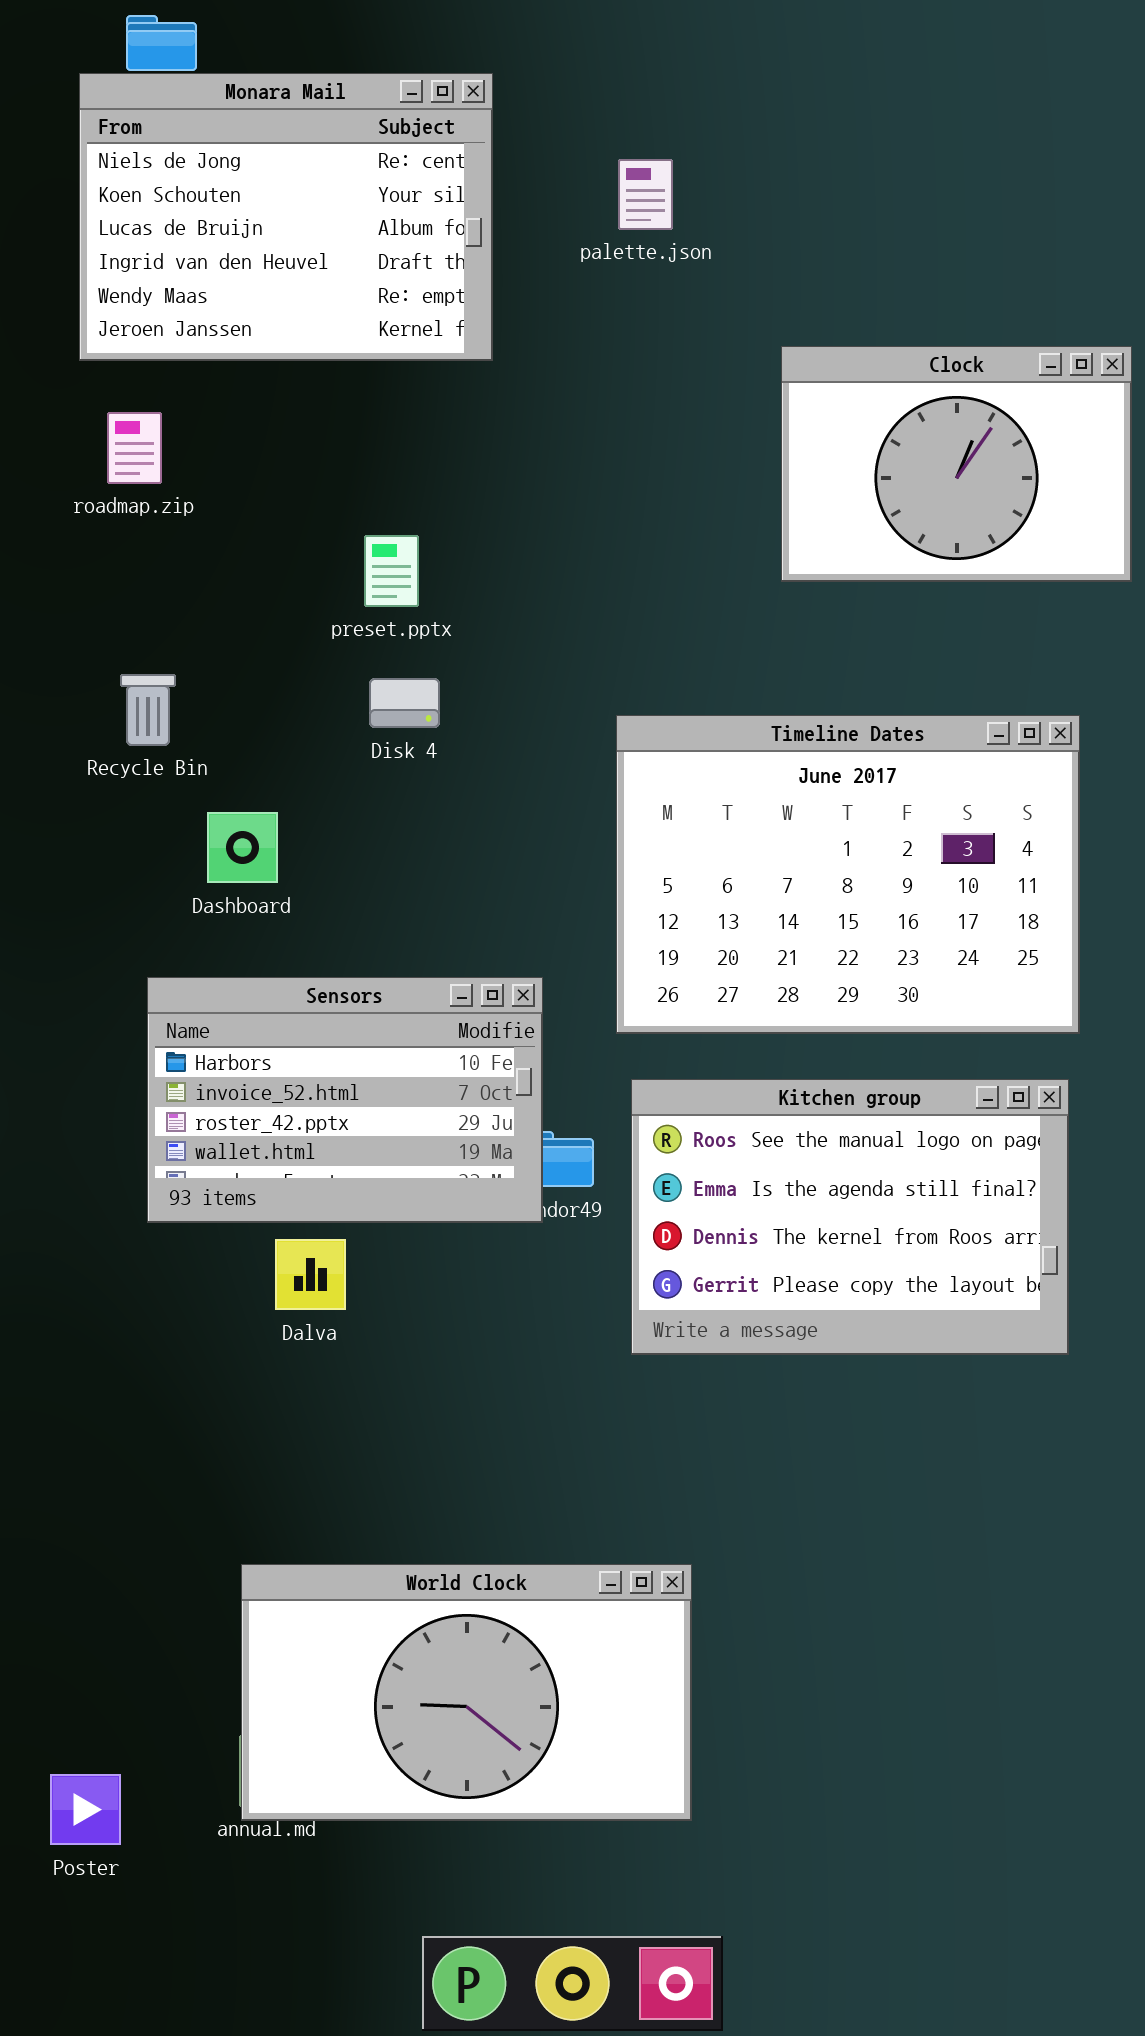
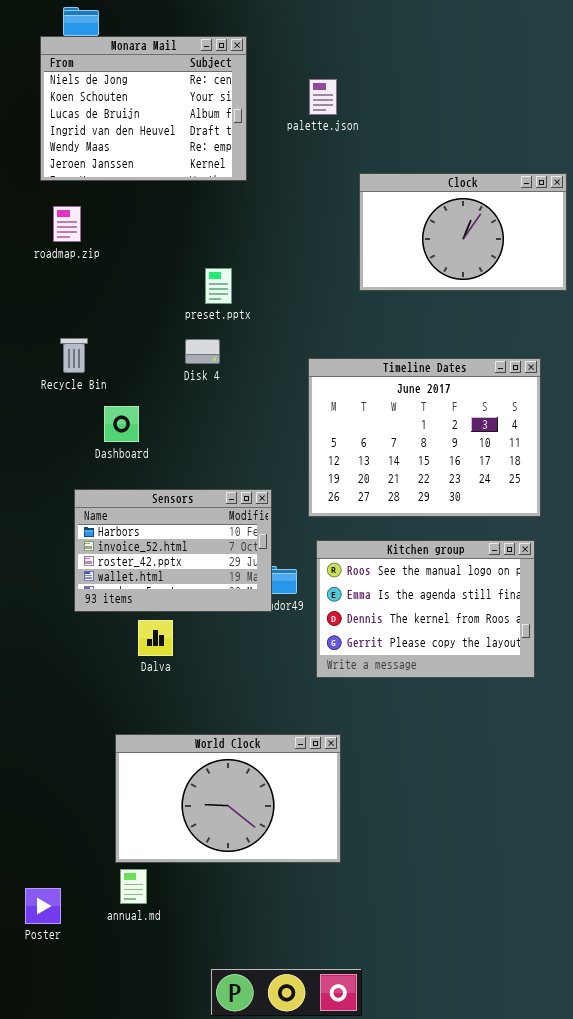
Clock: [781,346,1132,582] -> [359,173,567,291], resized
preset.pptx: [364,535,419,607] -> [205,268,232,304], moved
World Clock: [241,1564,692,1821] -> [115,734,341,863], moved

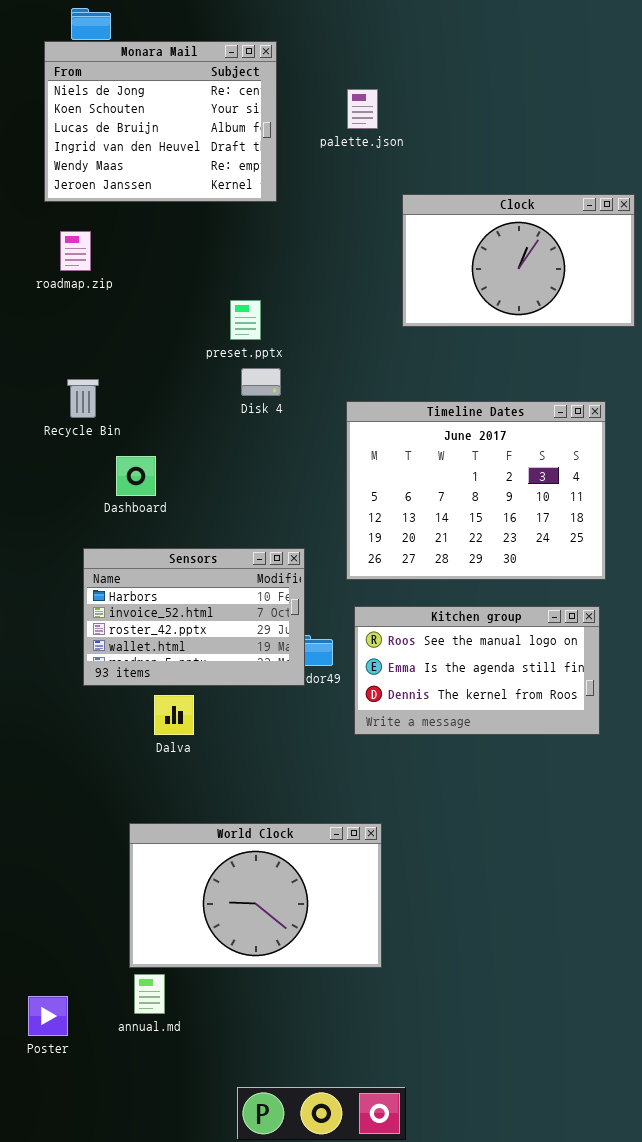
Disk 4: [185,339,220,364] -> [241,368,281,396], moved
Kitchen group: [316,540,535,678] -> [354,606,600,735], resized

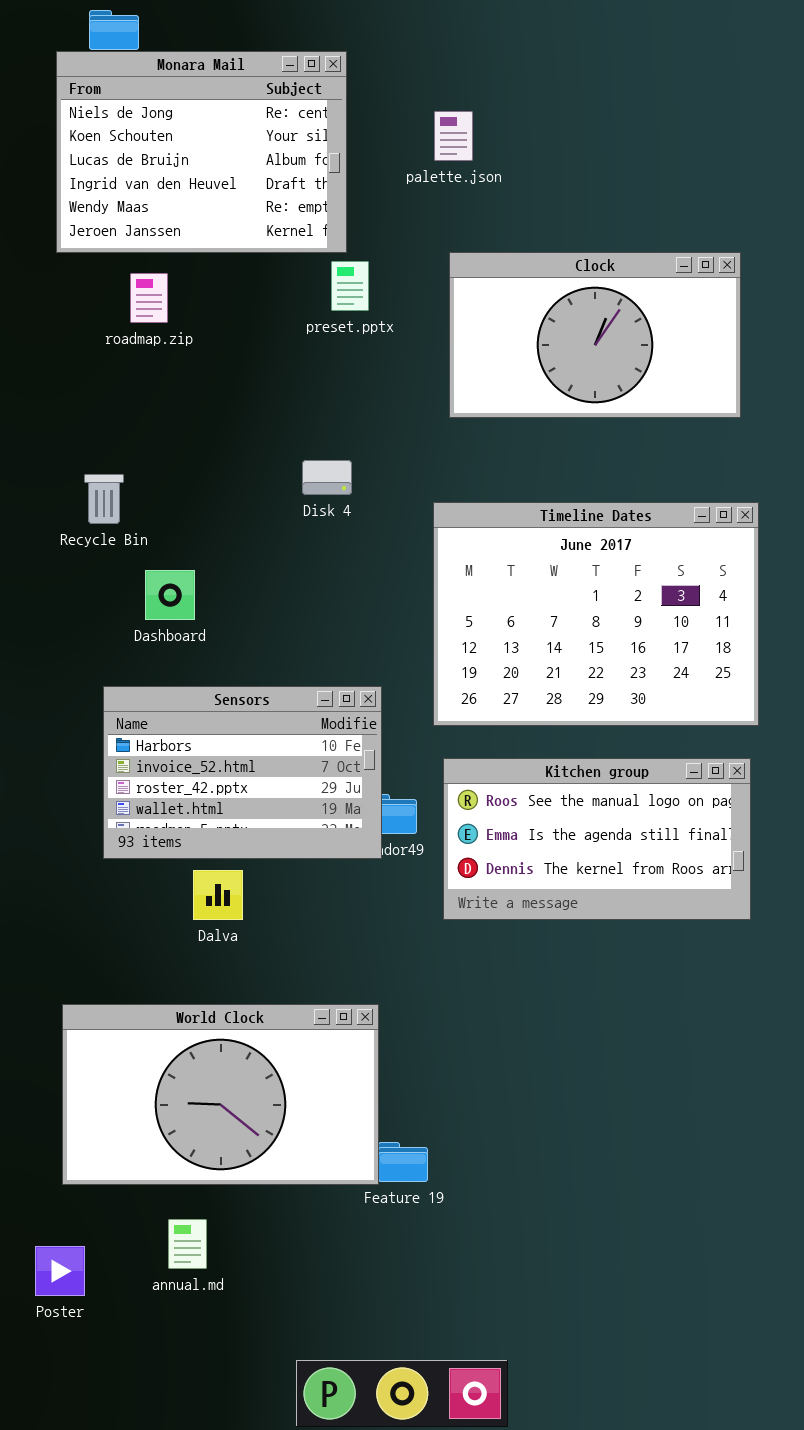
Clock: [402,194,635,327] -> [449,252,741,418], moved
roadmap.zip: [60,231,91,271] -> [130,273,168,323], moved
preset.pptx: [230,300,261,340] -> [331,261,369,311], moved
World Clock: [129,823,382,968] -> [62,1004,379,1185], moved

